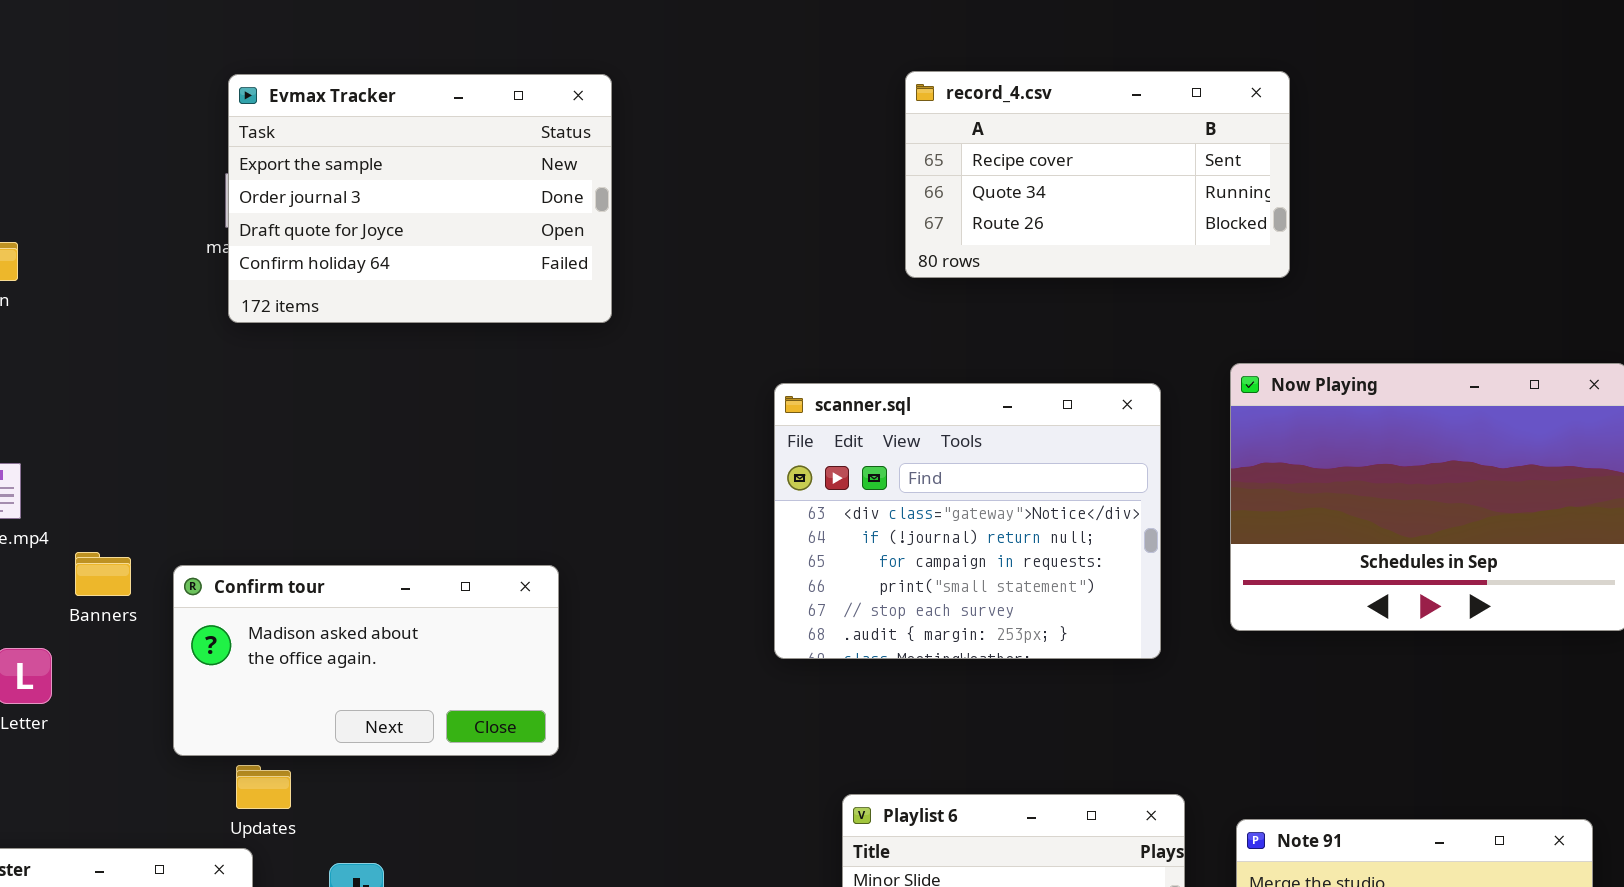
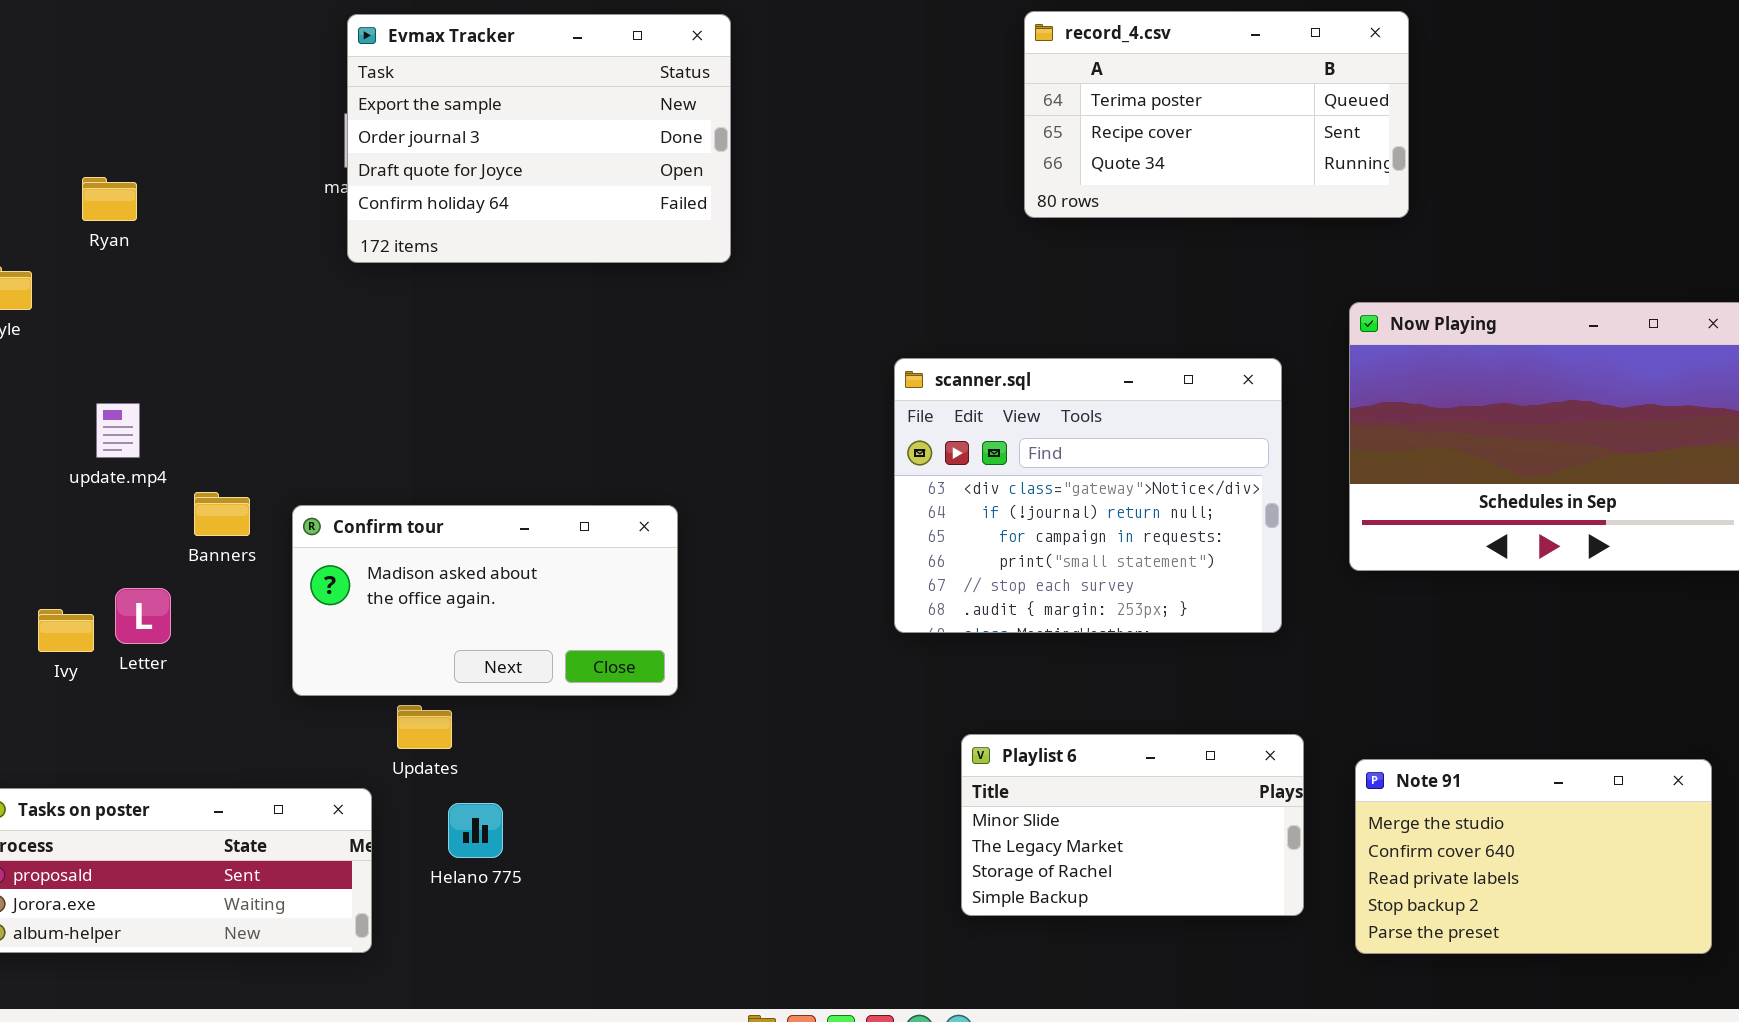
record_4.csv: [905,71,1290,278] -> [1024,11,1409,218], scrolled up 1 row
scanner.sql: [774,383,1161,659] -> [894,358,1282,633], moved
Updates: [236,765,291,809] -> [397,705,452,749], moved

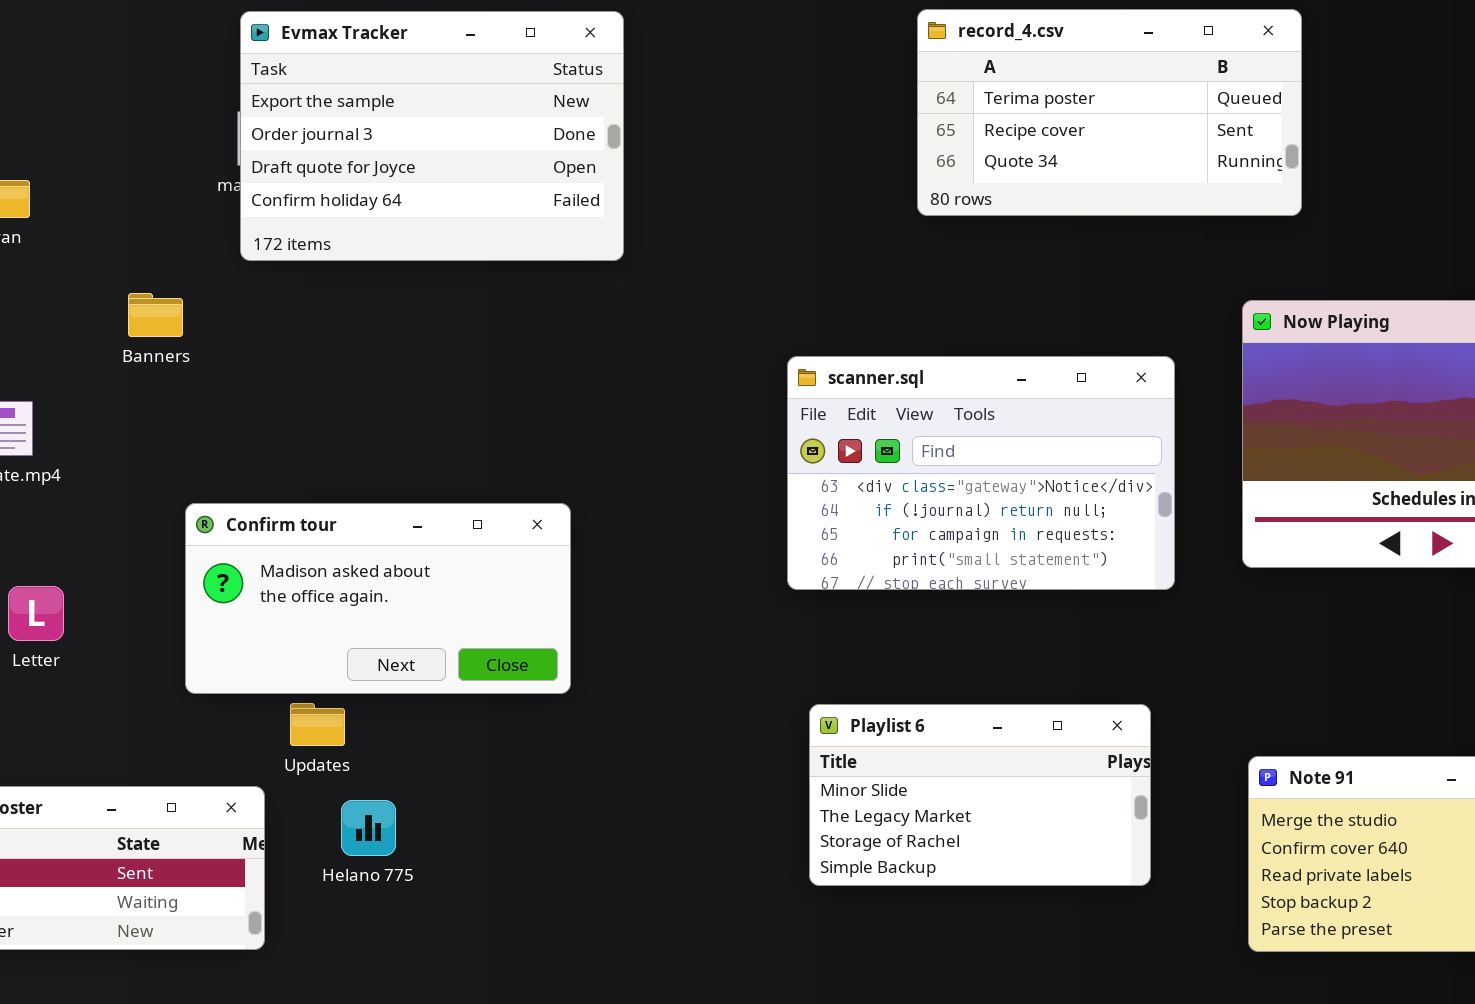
scanner.sql: [894,358,1282,633] -> [787,356,1175,590], resized
Banners: [194,492,250,536] -> [128,293,183,337], moved
Playlist 6: [961,734,1304,916] -> [809,704,1151,886], moved

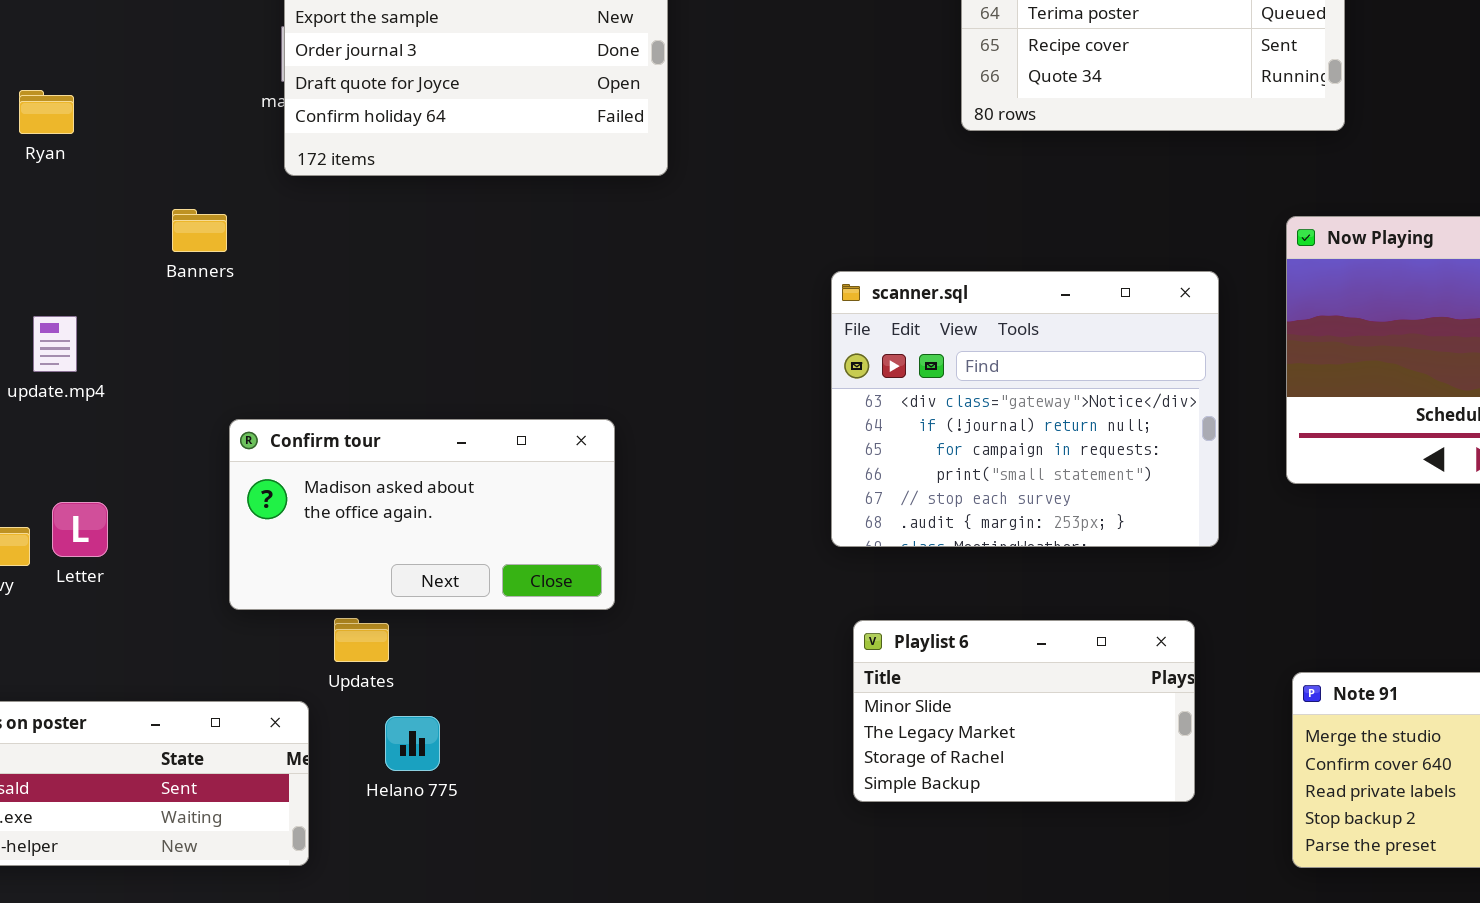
scanner.sql: [787,356,1175,590] -> [831,271,1219,547], resized

